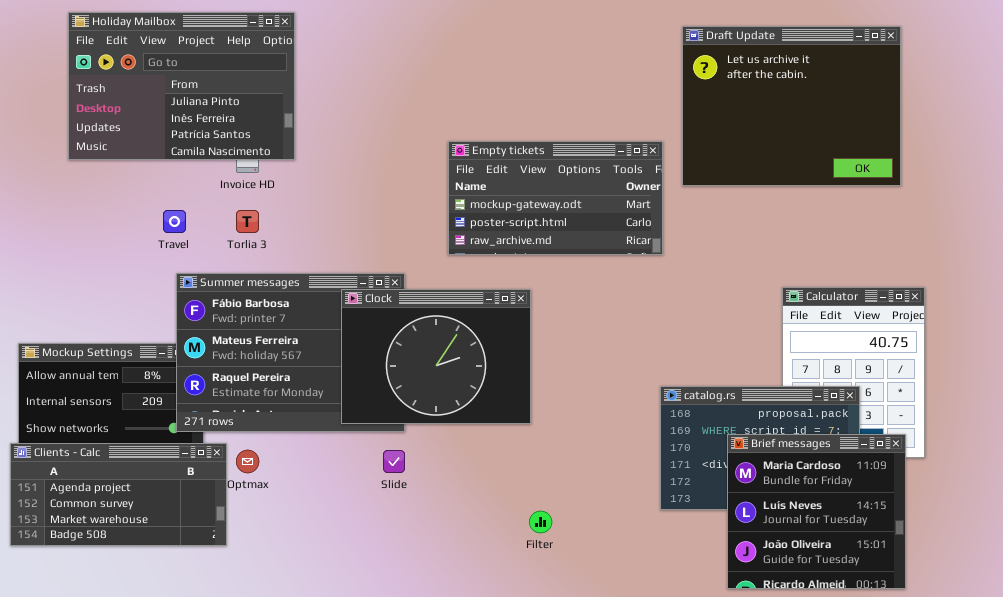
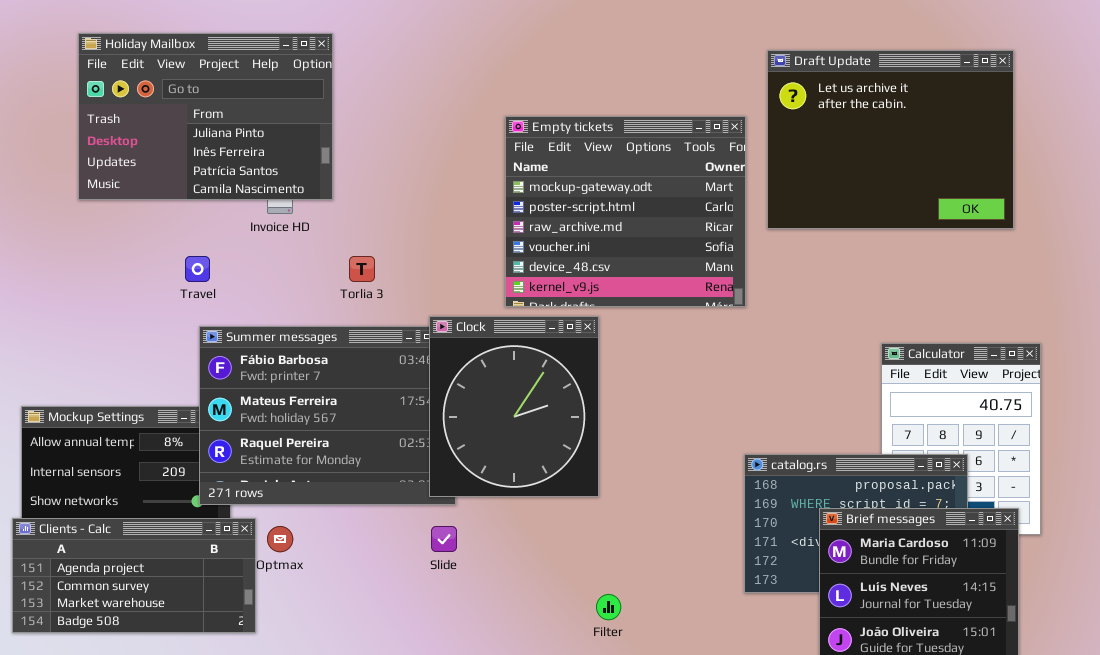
Empty tickets: [448,141,663,255] -> [505,116,746,307], resized
Torlia 3: [236,210,259,233] -> [349,256,375,282], moved
Clock: [341,289,531,424] -> [429,316,599,497], resized

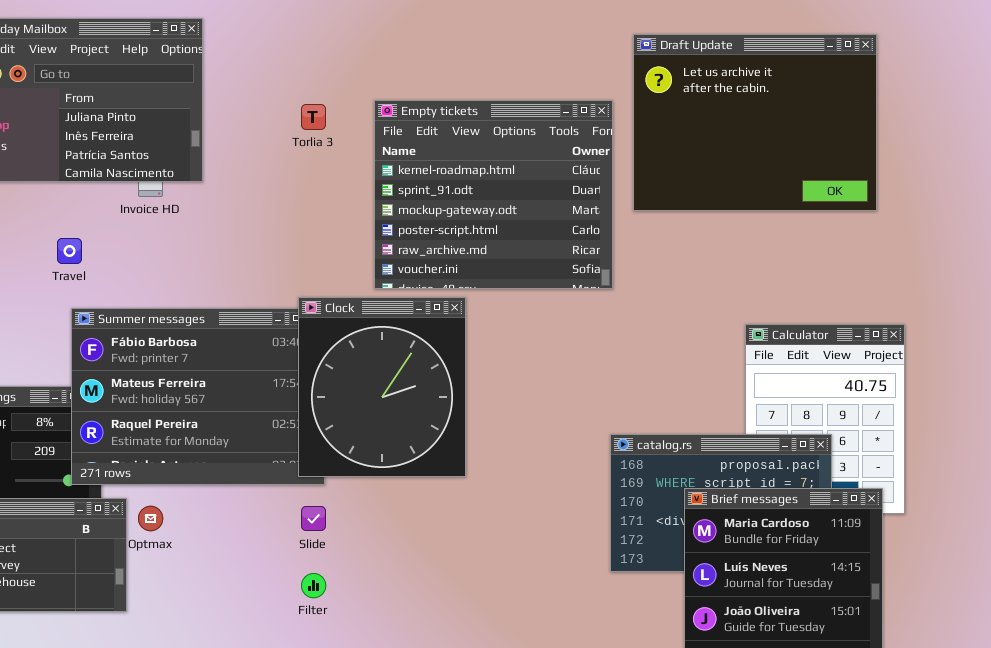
Empty tickets: [505,116,746,307] -> [374,100,613,289], scrolled up 2 rows
Torlia 3: [349,256,375,282] -> [301,104,326,130], moved
Filter: [596,594,621,620] -> [301,573,326,598], moved

